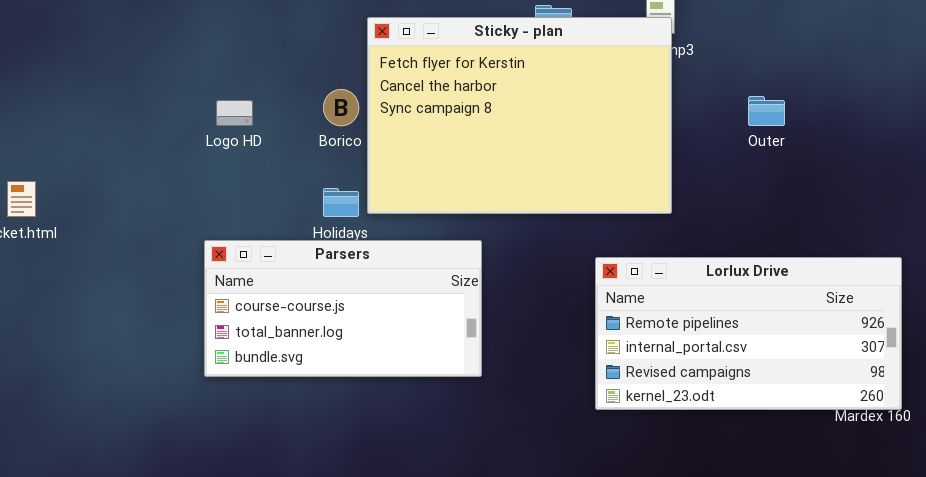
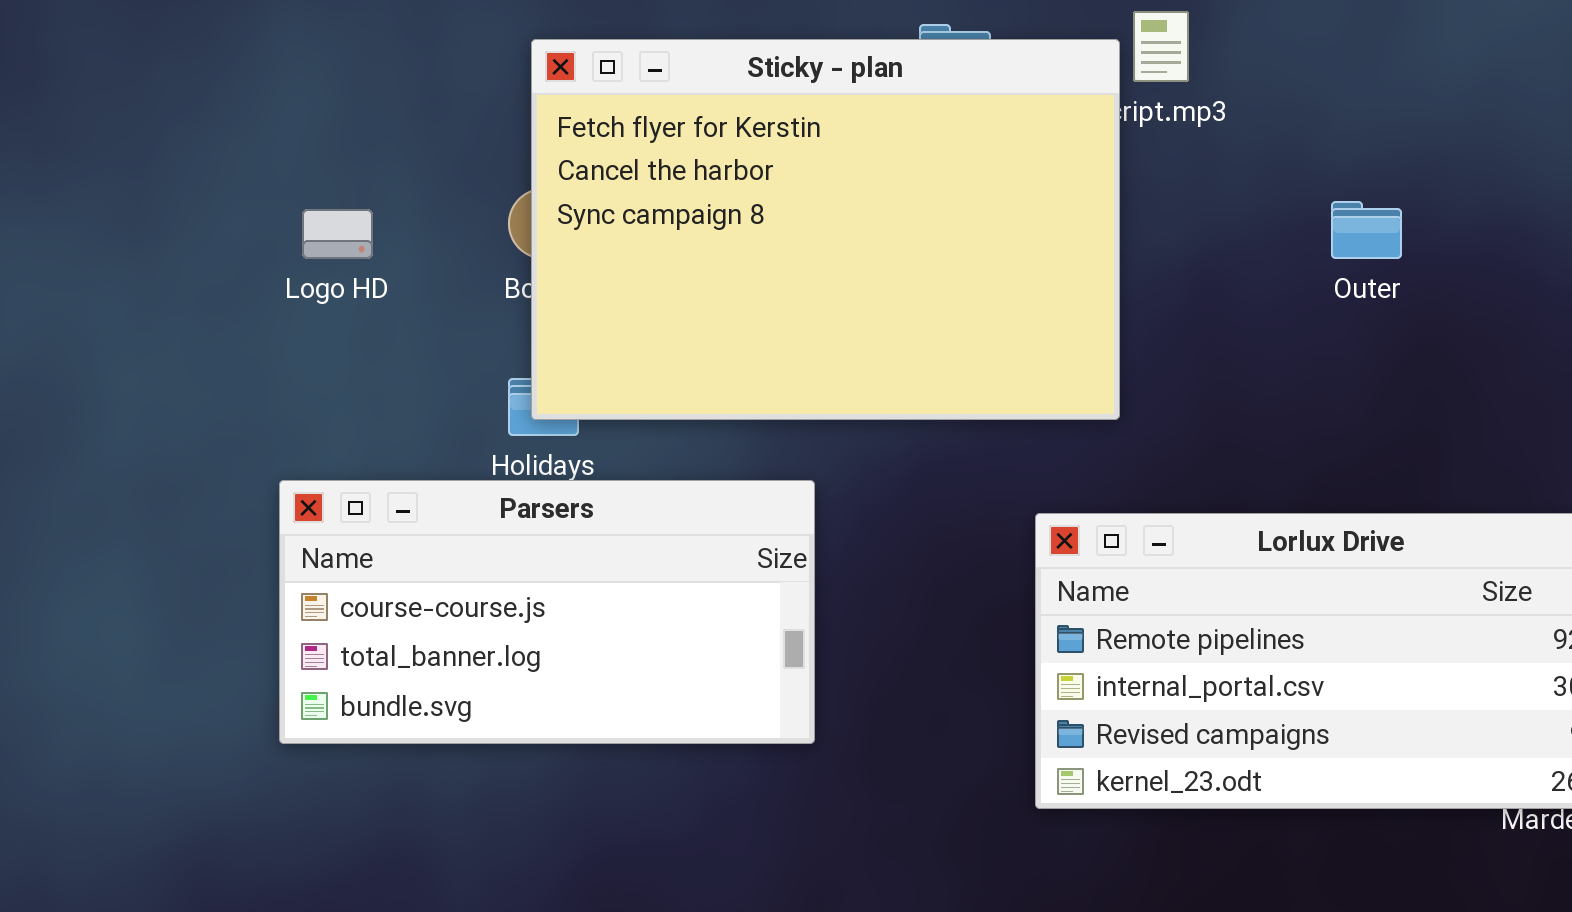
Sticky - plan: [367,17,672,214] -> [531,39,1120,420], moved

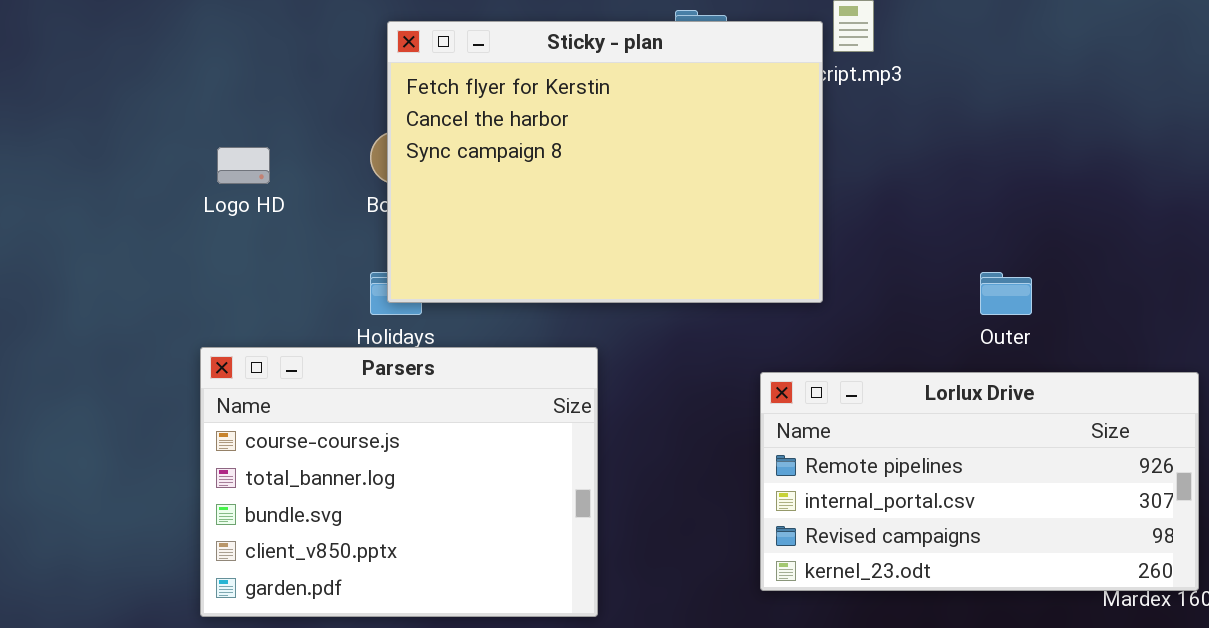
Outer: [1331,201,1402,259] -> [980,272,1032,315], moved
Parsers: [279,480,815,744] -> [200,347,598,617], resized

